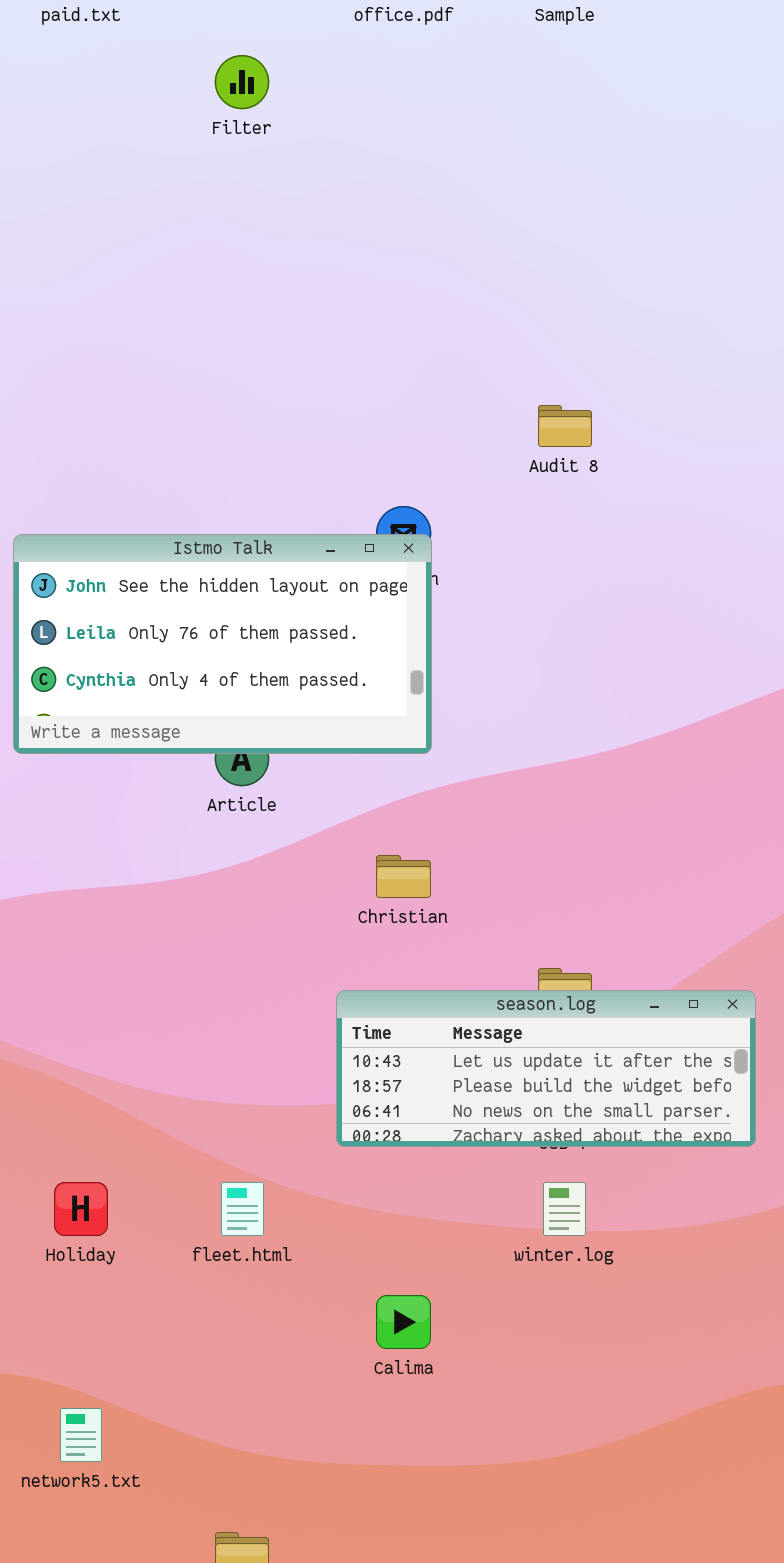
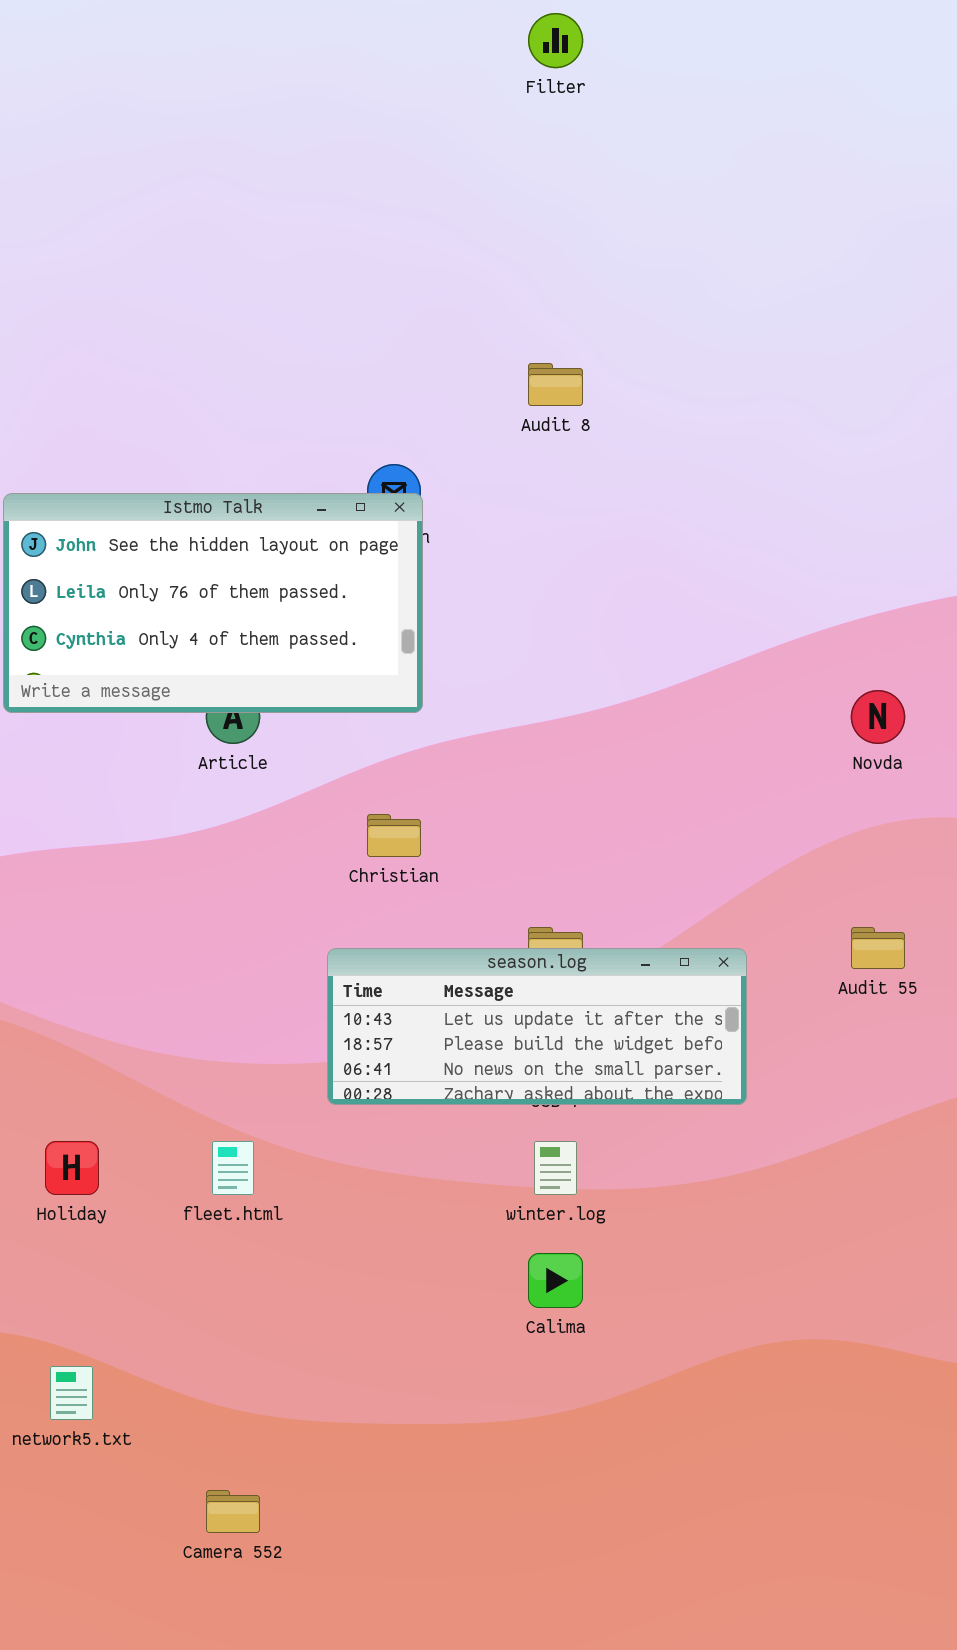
Filter: [215,55,269,109] -> [528,13,583,68], moved
Calima: [376,1295,431,1349] -> [528,1253,583,1308], moved

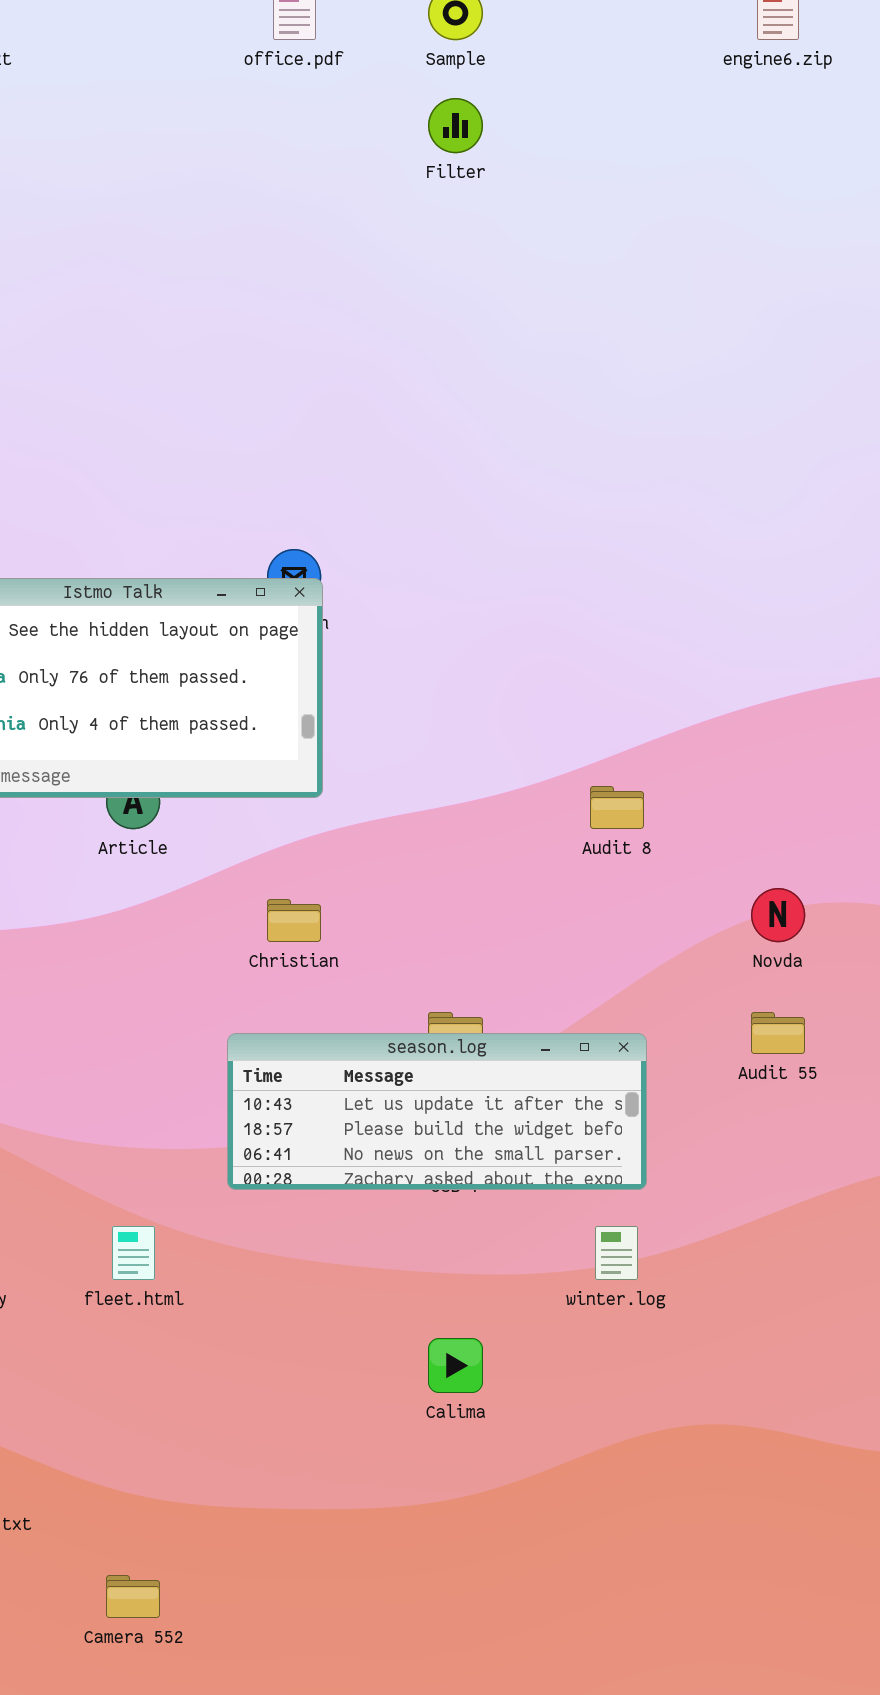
Audit 8: [528,363,583,406] -> [590,786,644,829], moved
Novda: [851,690,905,744] -> [751,888,805,942], moved
winter.log: [534,1141,577,1195] -> [595,1226,638,1280], moved

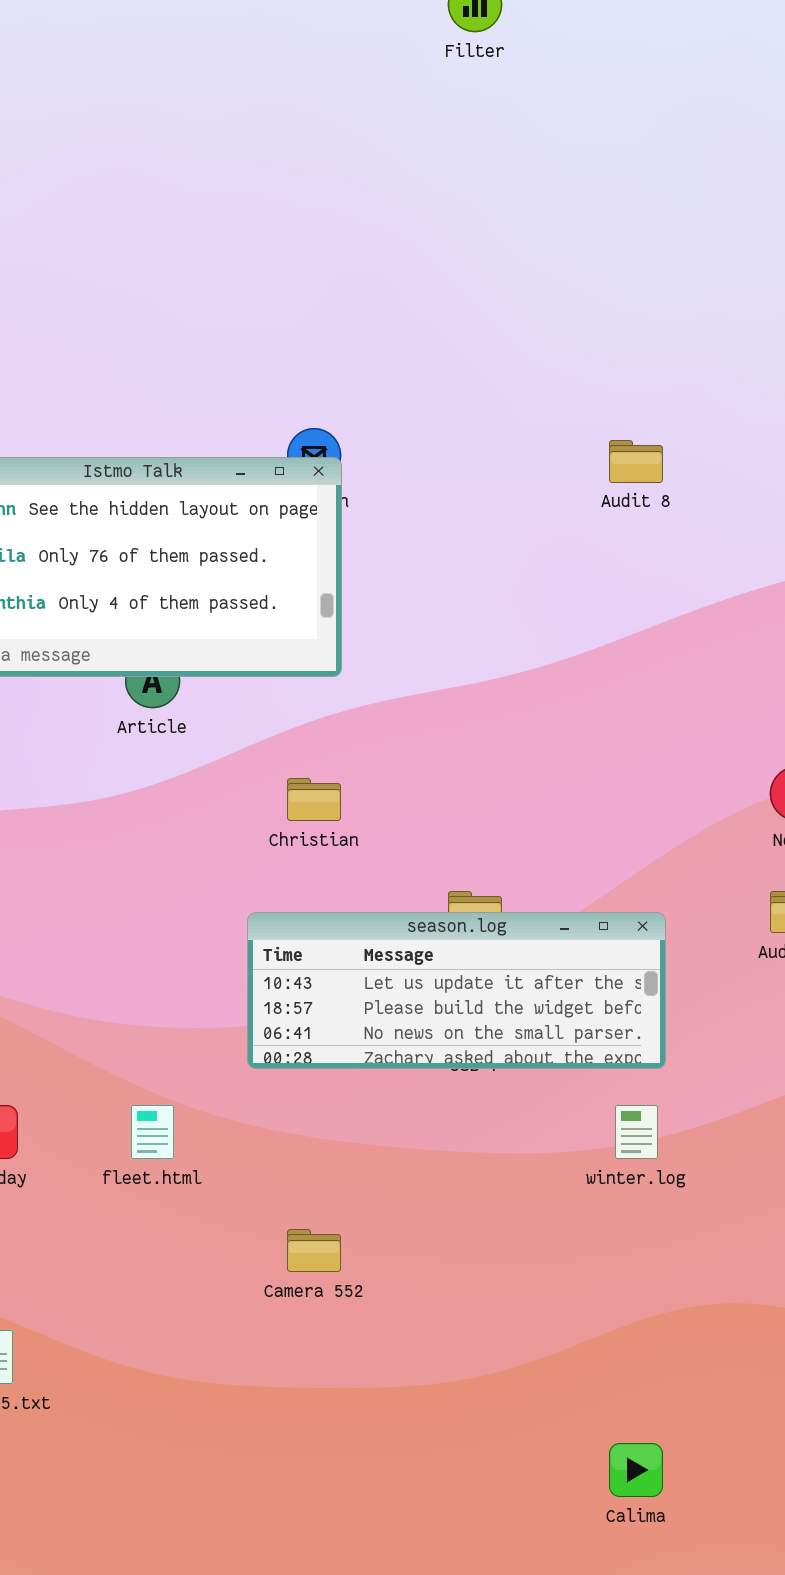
Audit 8: [590,786,644,829] -> [609,440,663,483], moved
Calima: [428,1338,483,1393] -> [609,1443,663,1497], moved
Camera 552: [106,1575,160,1618] -> [287,1229,341,1272], moved

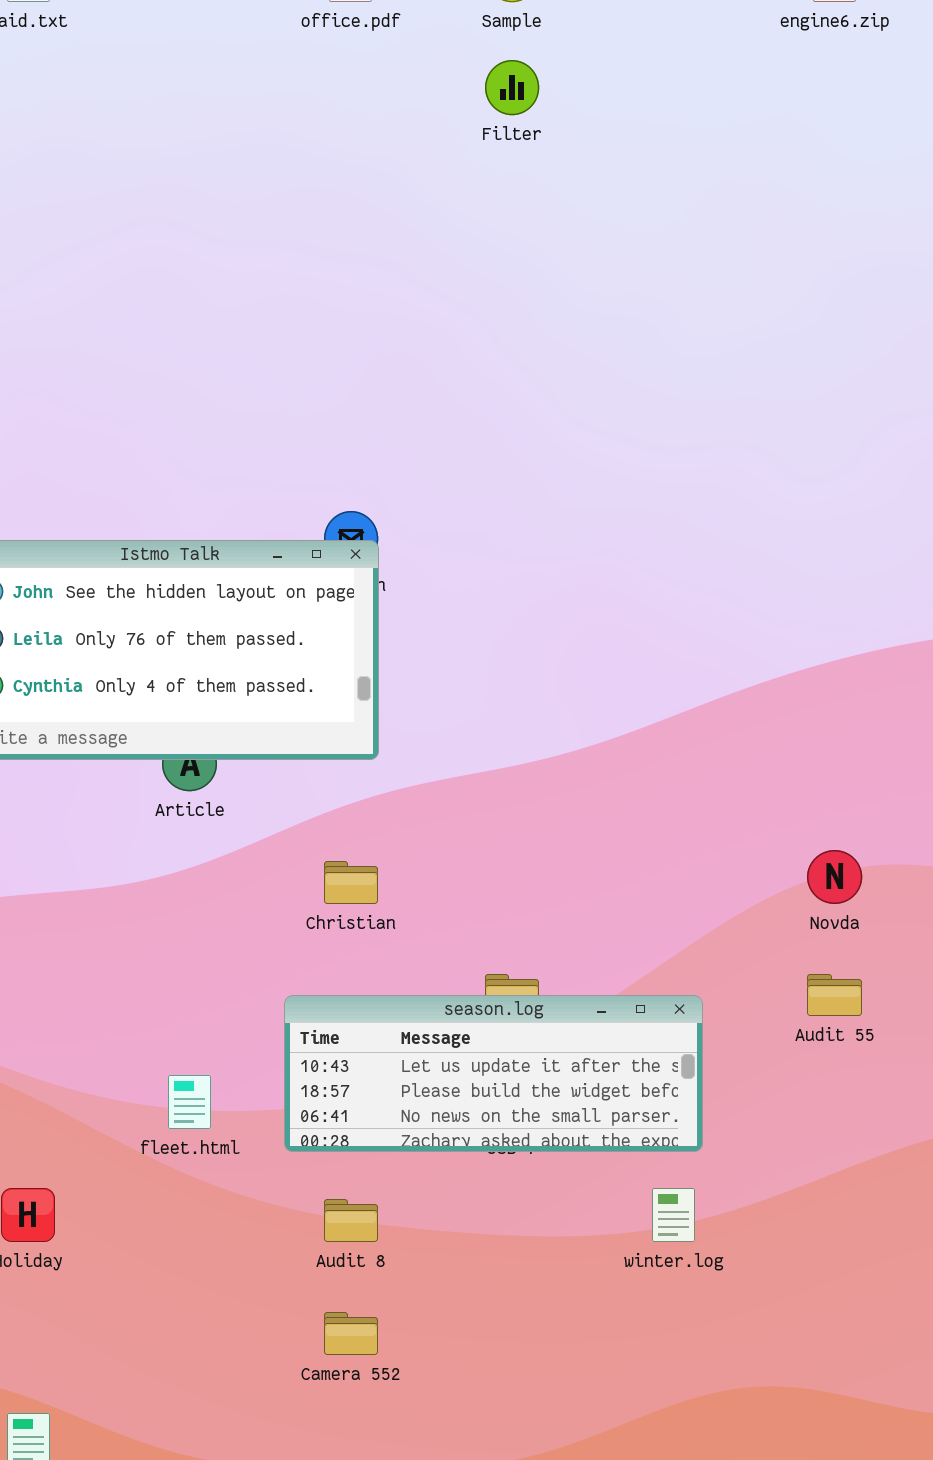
Audit 8: [609,440,663,483] -> [324,1199,378,1242], moved
fleet.html: [131,1105,174,1159] -> [168,1075,211,1129], moved

